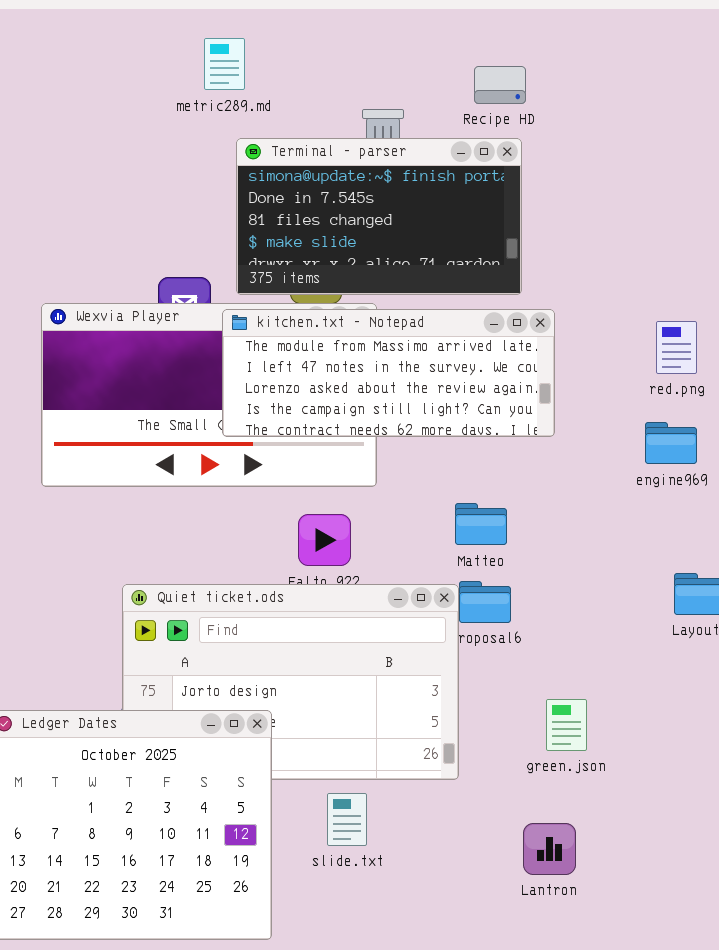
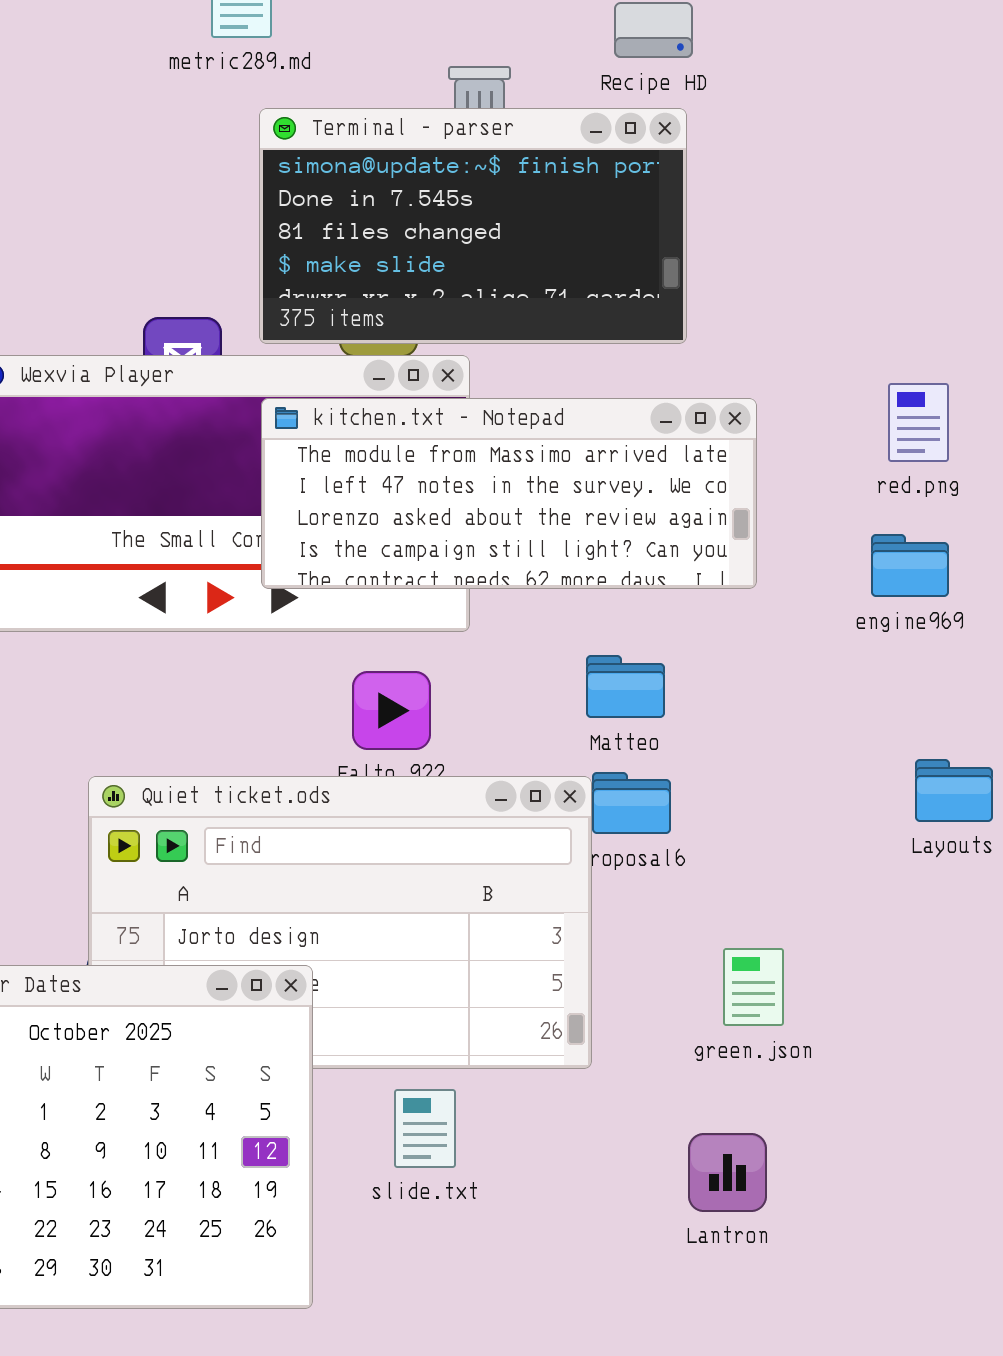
kitchen.txt - Notepad: [222,309,555,437] -> [261,398,757,589], moved

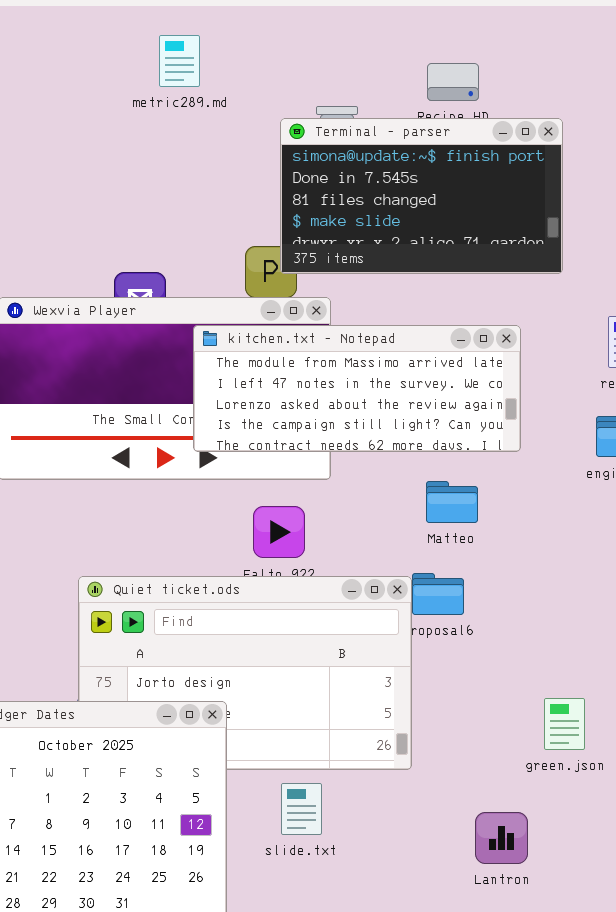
Terminal - parser: [259,108,687,344] -> [280,118,563,274], moved
Matteo: [586,655,665,718] -> [426,481,478,523], moved
green.json: [723,948,784,1026] -> [544,698,585,750], moved

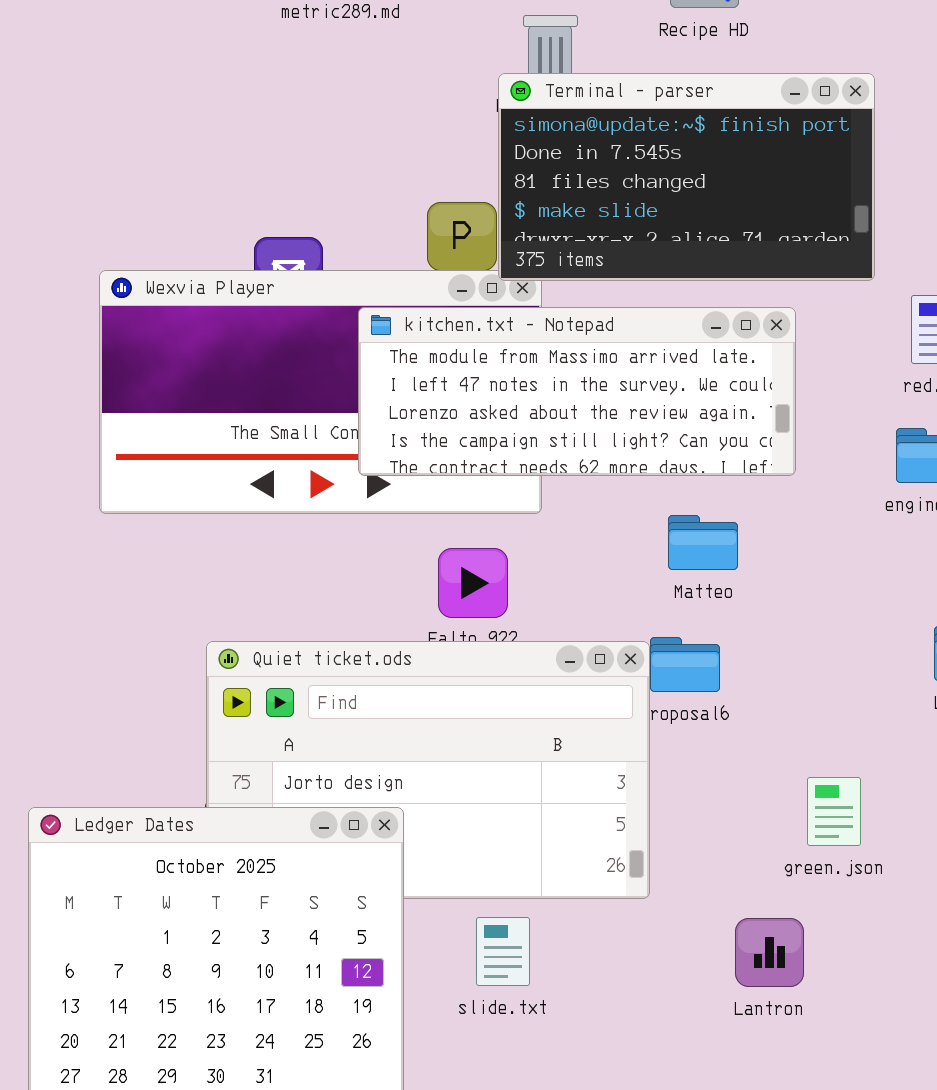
Terminal - parser: [280,118,563,274] -> [498,73,875,281], moved
green.json: [544,698,585,750] -> [807,777,861,846], moved
Lantron: [475,812,528,864] -> [735,918,804,987], moved

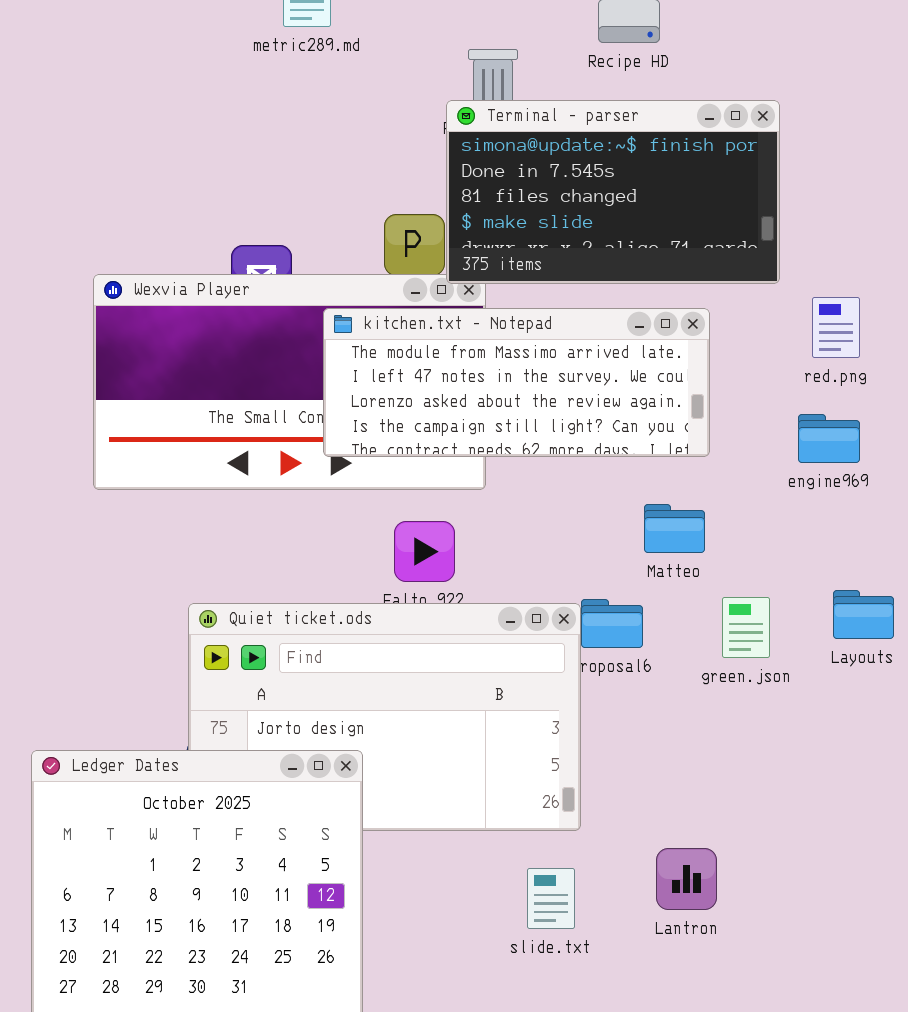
Matteo: [668,515,738,570] -> [644,504,705,553], moved
green.json: [807,777,861,846] -> [722,597,770,658], moved
slide.txt: [476,917,530,986] -> [527,868,575,929], moved

